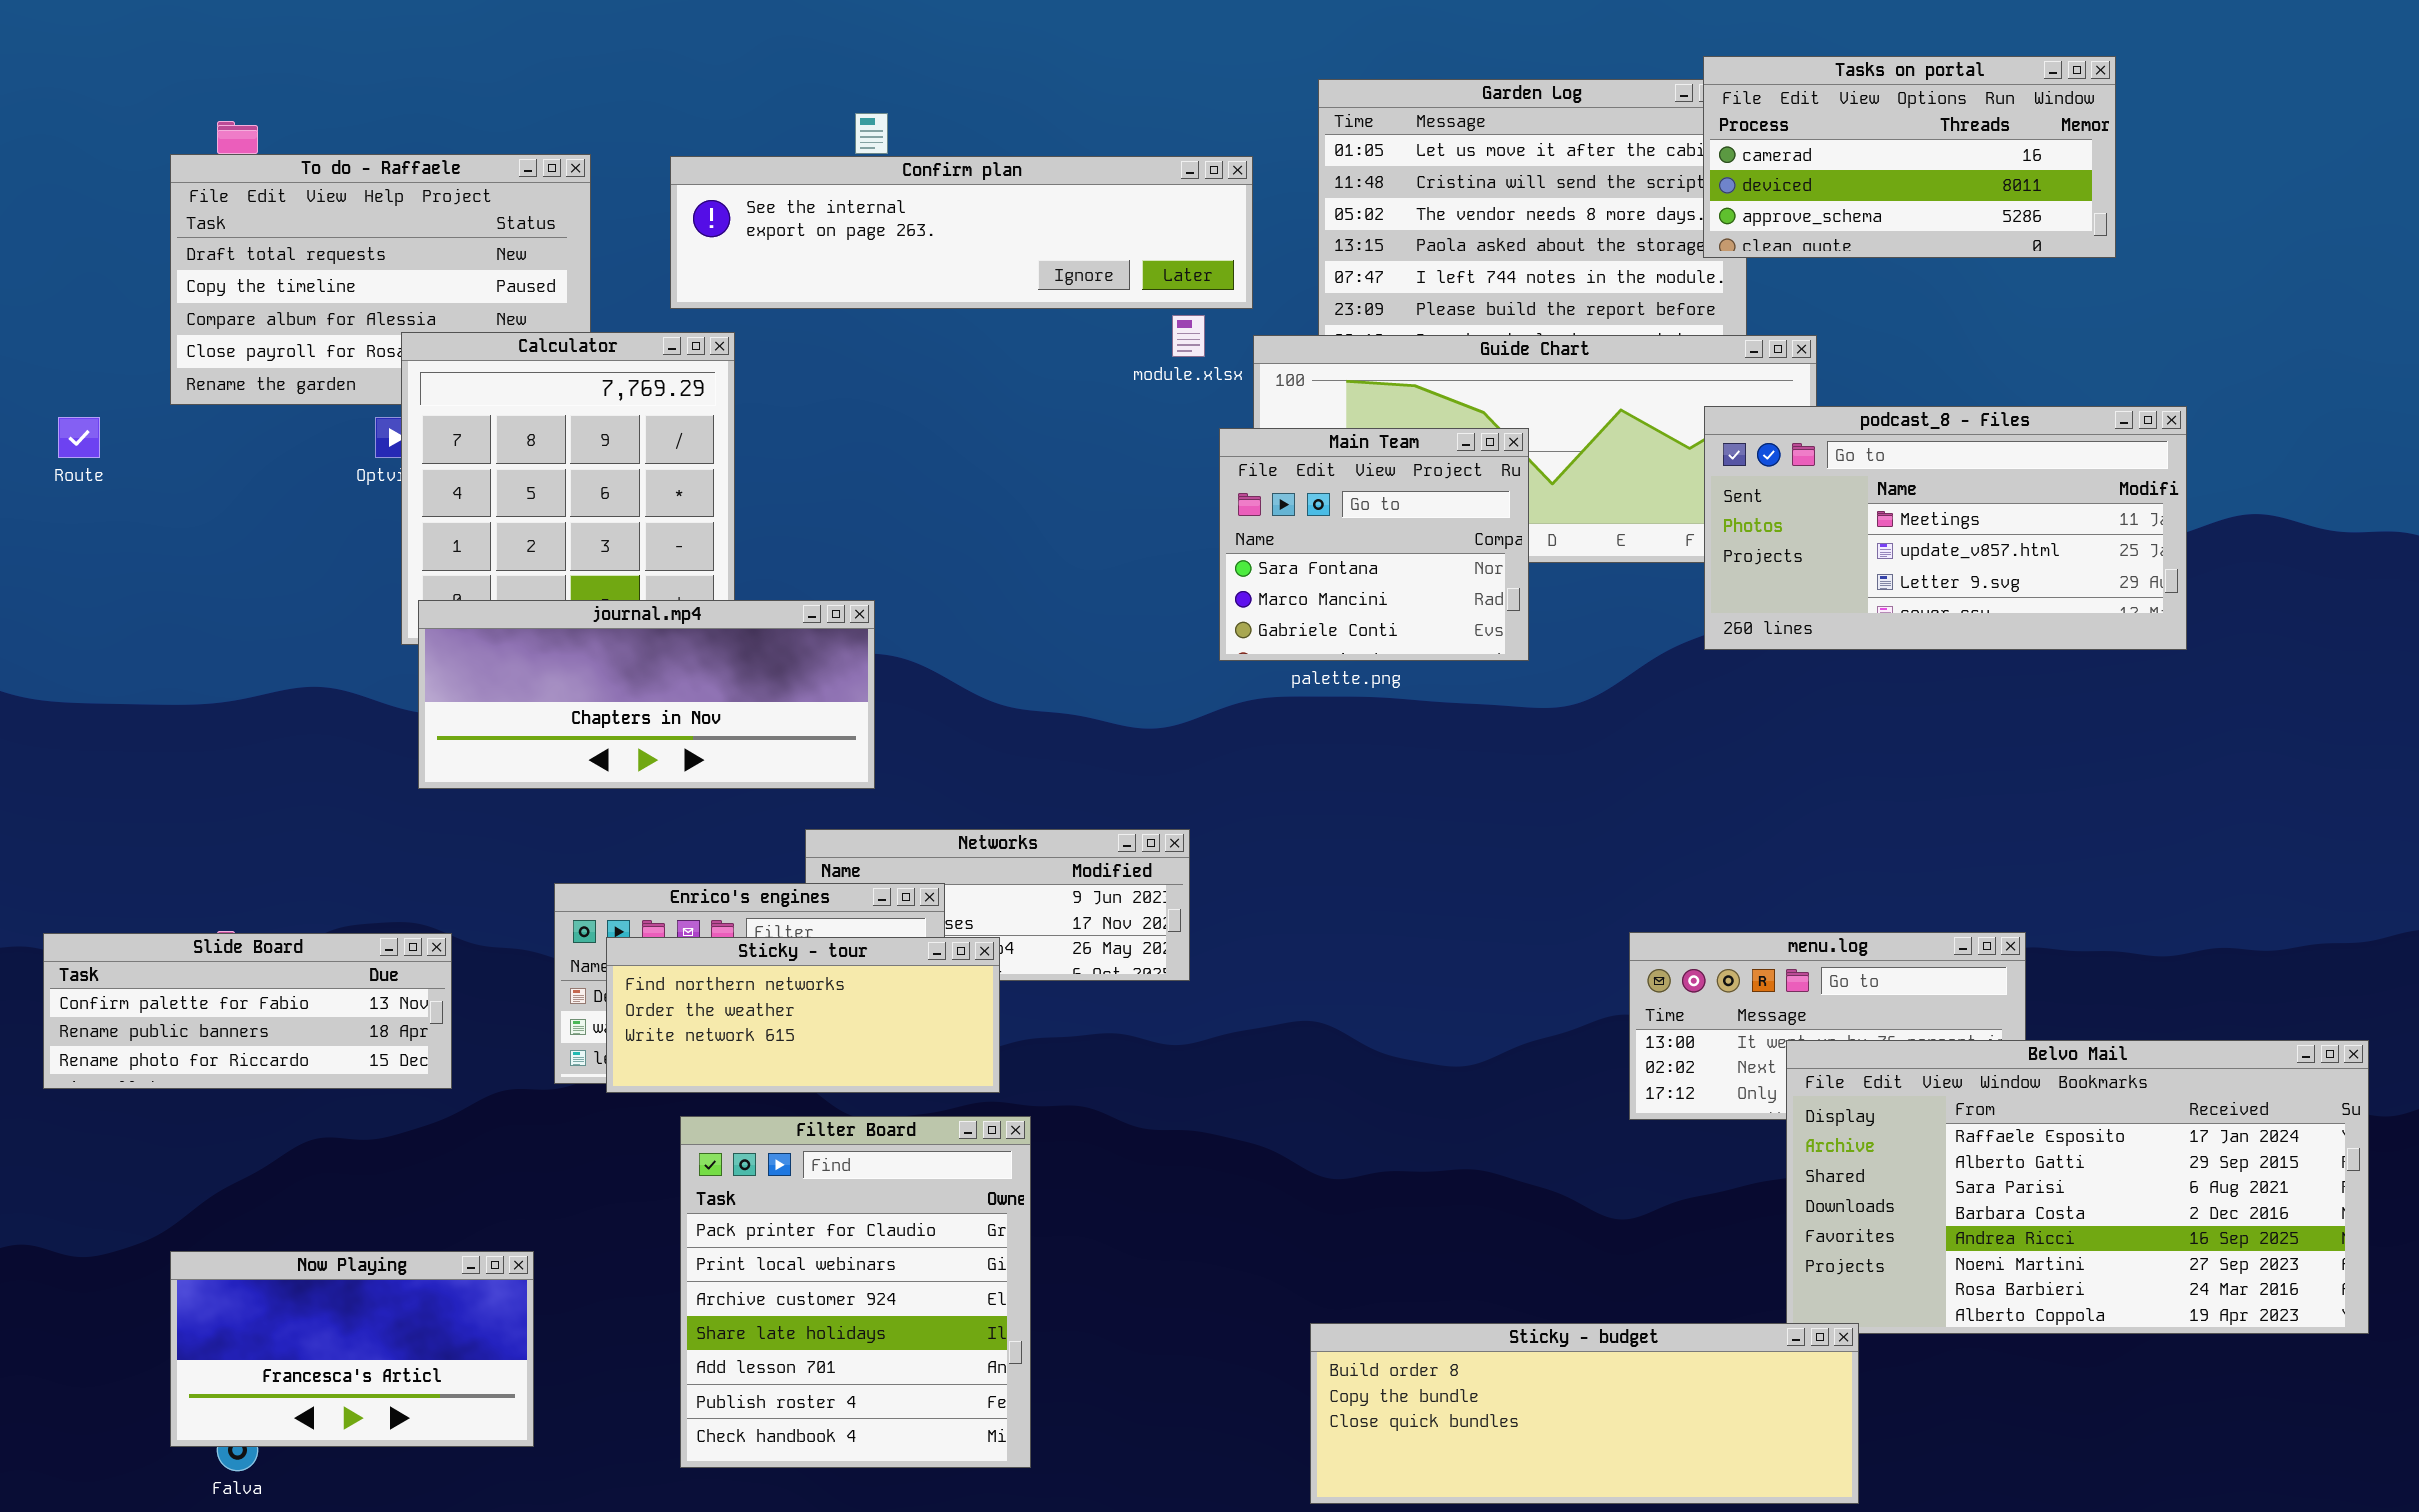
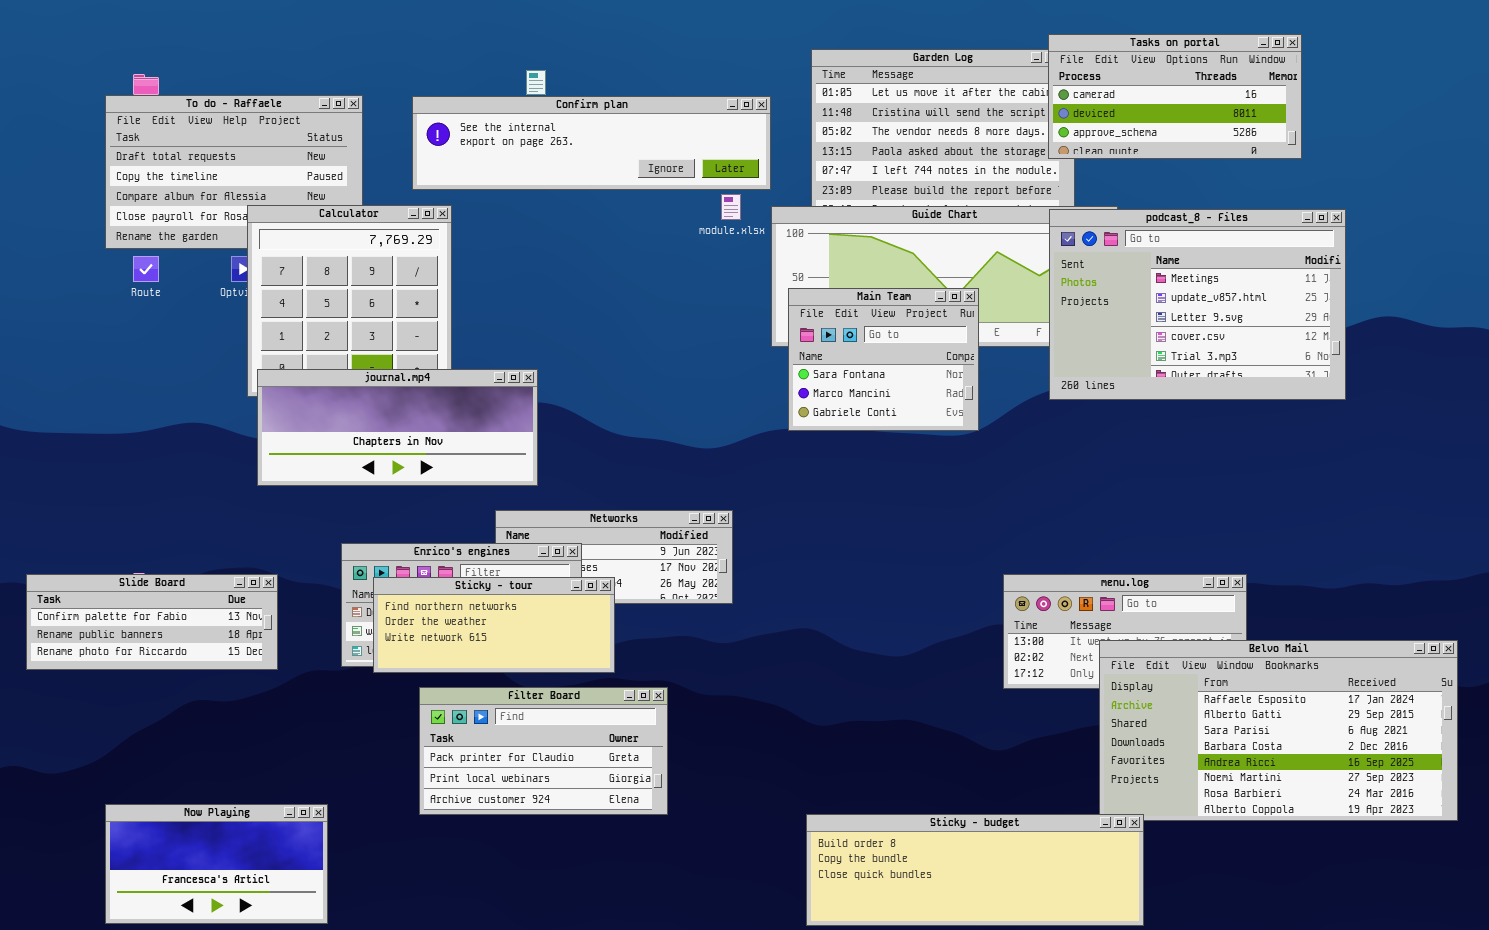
podcast_8 - Files: [1704,406,2187,650] -> [1049,209,1346,400], resized
Route: [58,417,100,458] -> [133,256,159,282], moved
Main Team: [1219,428,1529,661] -> [788,288,979,431], moved
Filter Board: [680,1116,1031,1468] -> [419,687,668,815], resized
Now Playing: [170,1251,534,1447] -> [105,804,328,924], moved

